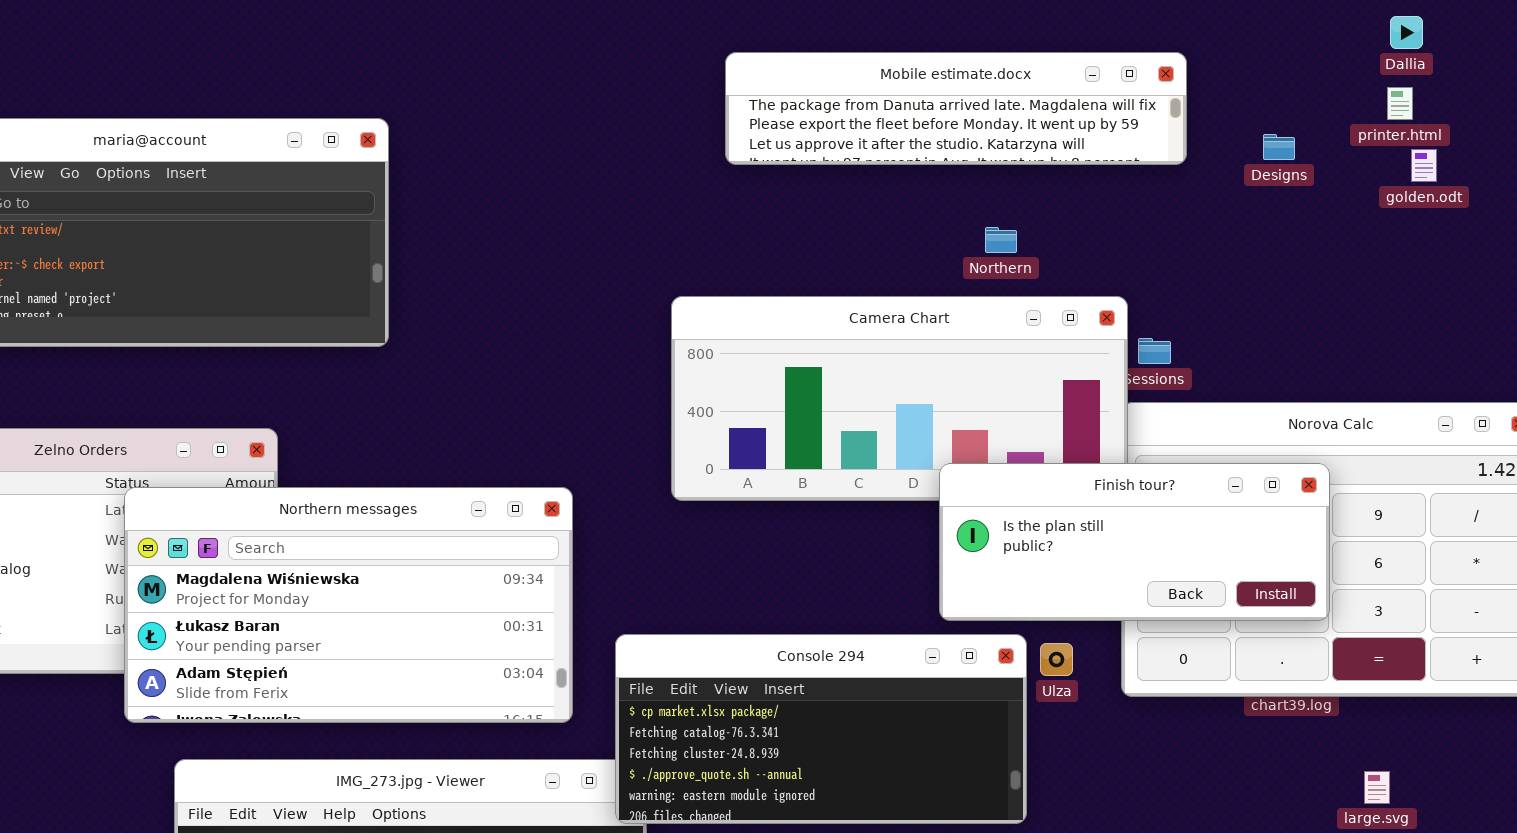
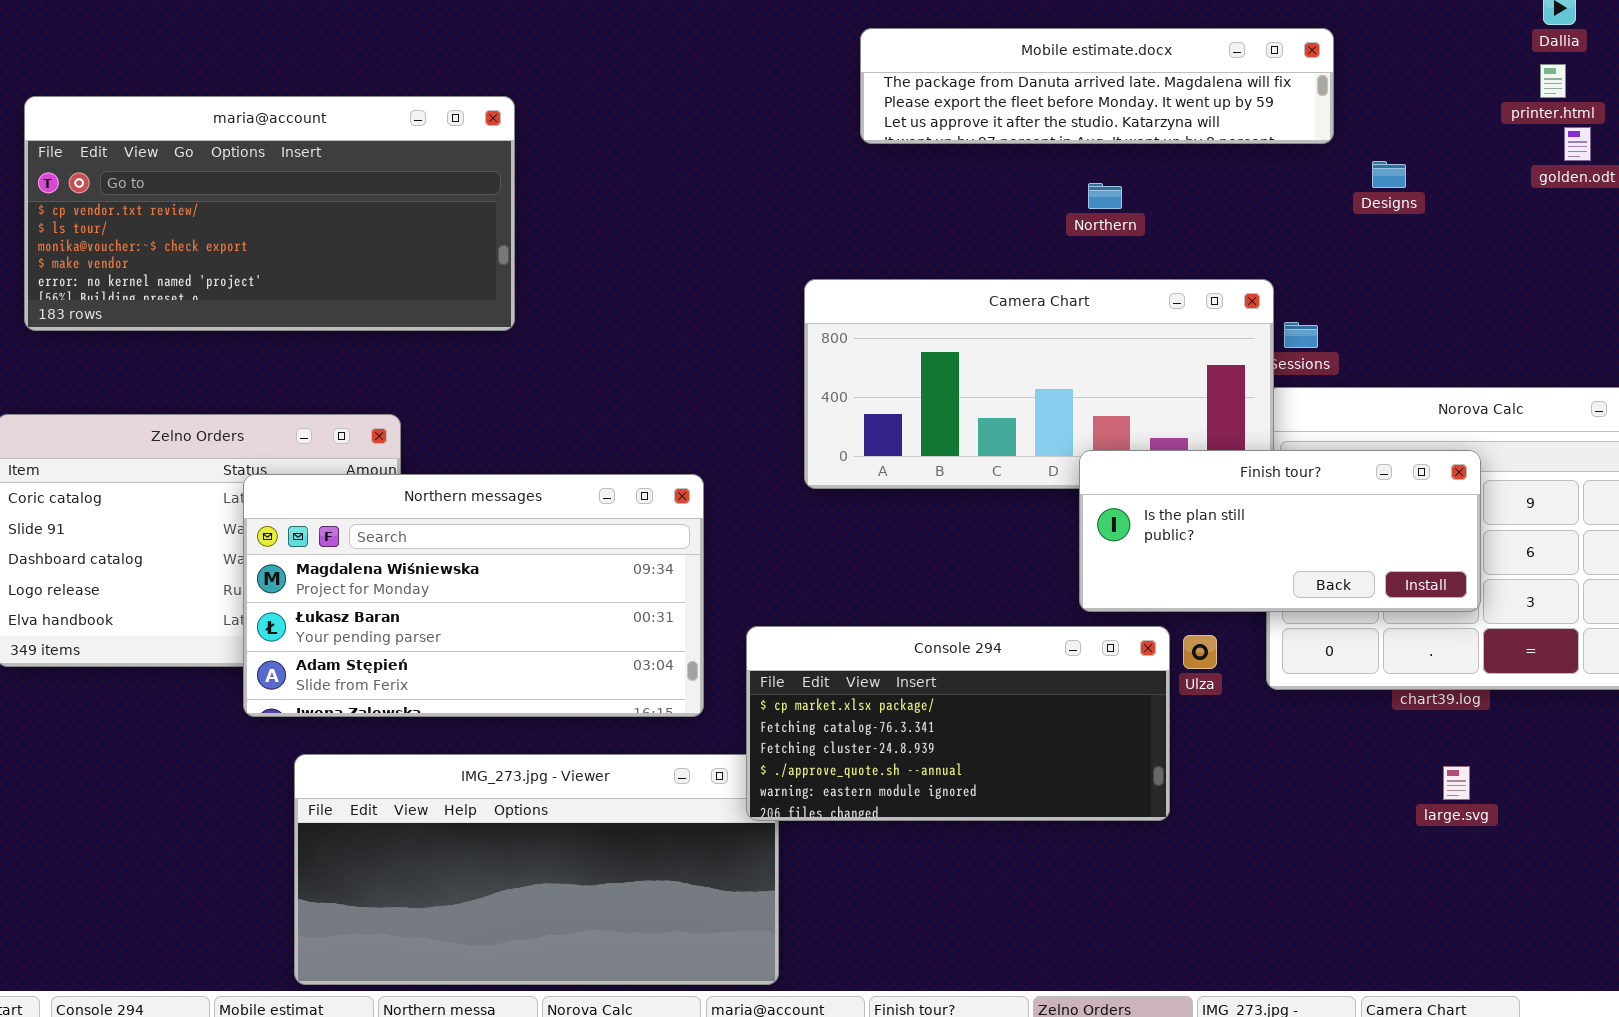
Designs: [1263,134,1295,160] -> [1372,161,1406,188], moved
Northern: [985,227,1017,253] -> [1088,183,1122,209], moved
large.svg: [1364,771,1390,804] -> [1443,766,1470,800], moved

